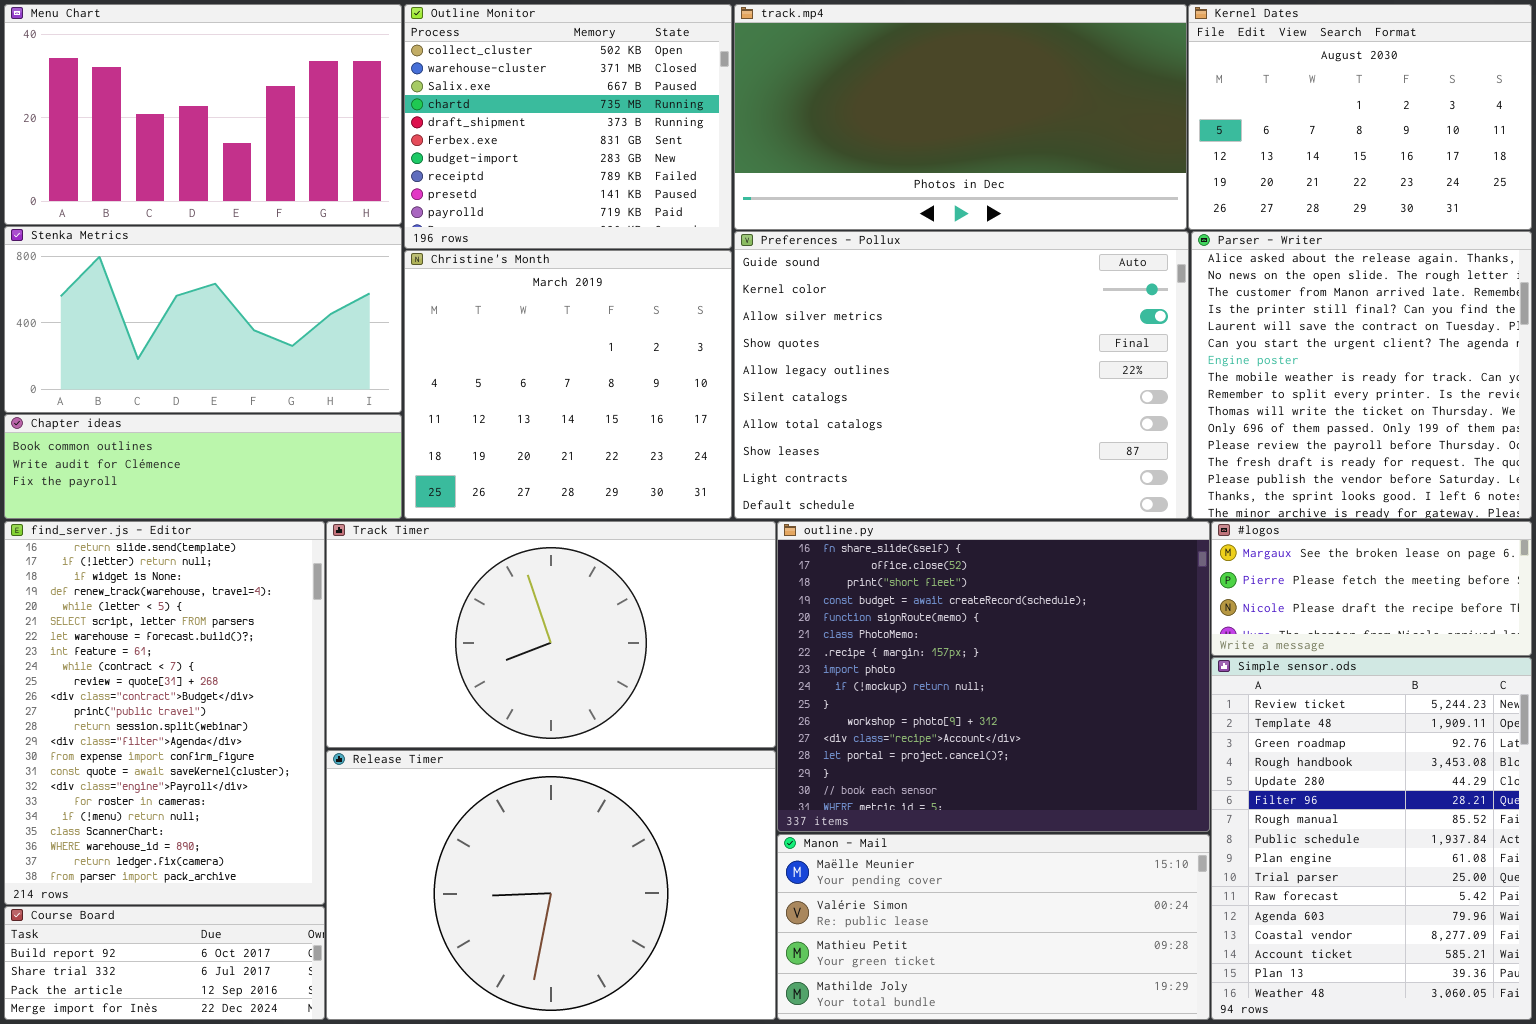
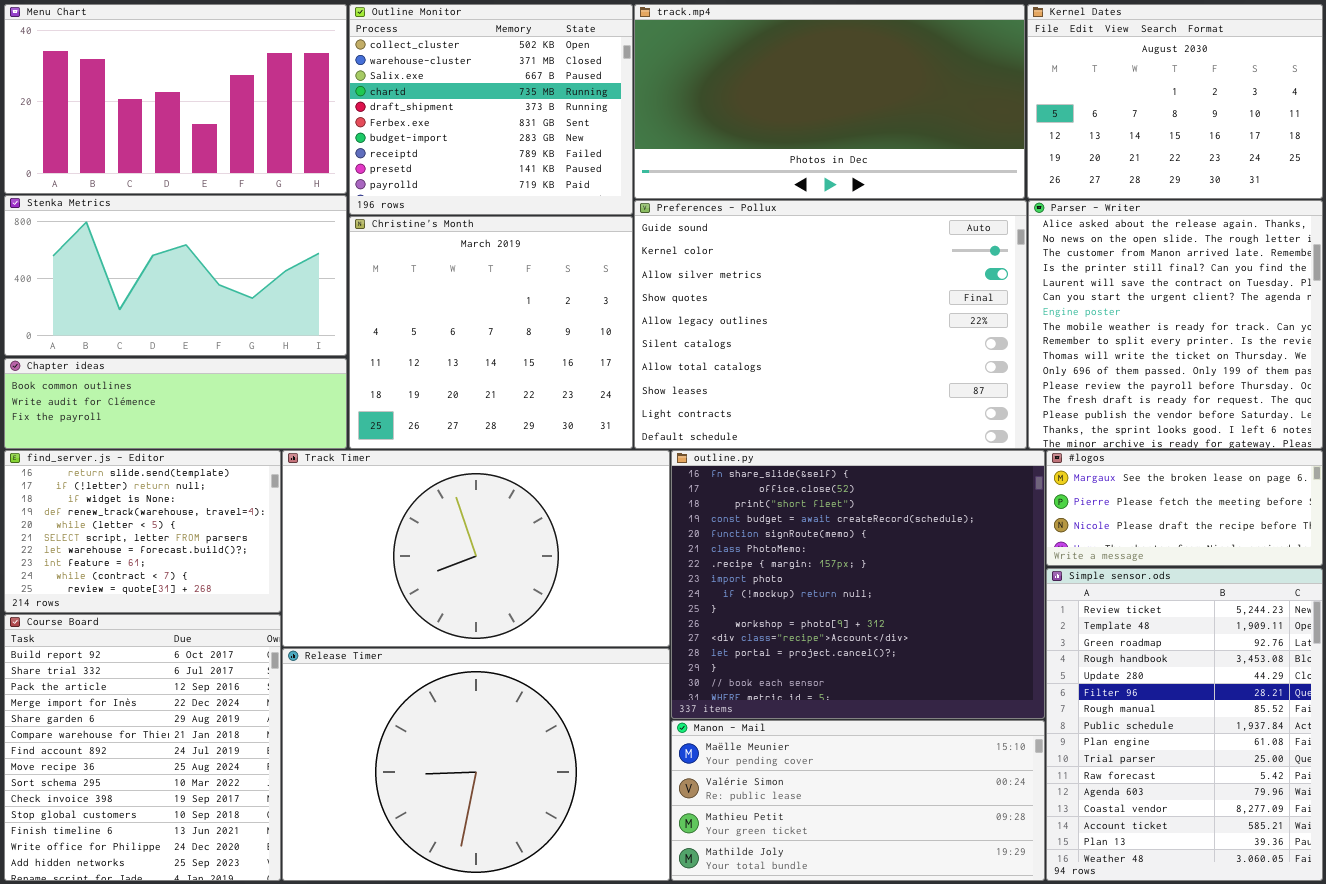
find_server.js - Editor: [4,521,325,905] -> [4,450,281,613], resized
Course Board: [4,906,325,1020] -> [4,614,281,881], resized

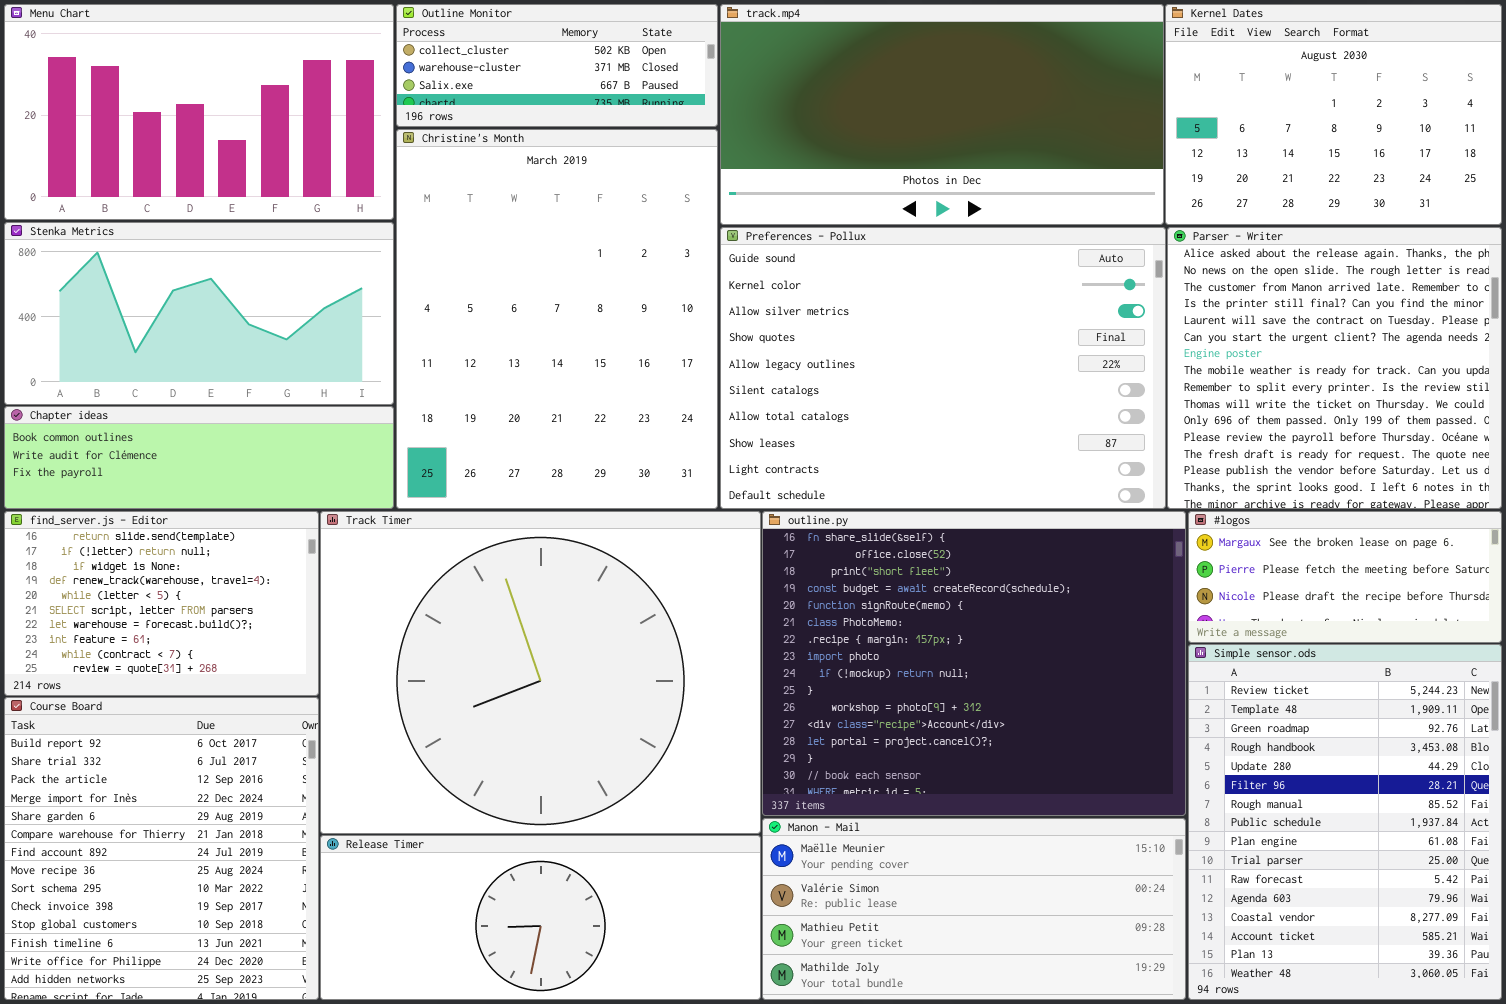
Outline Monitor: [349,4,633,215] -> [396,4,718,127], resized
Christine's Month: [349,216,633,449] -> [396,129,718,509], resized
Track Timer: [282,450,670,647] -> [320,511,761,834], resized
Release Timer: [282,648,670,881] -> [320,835,761,1000], resized

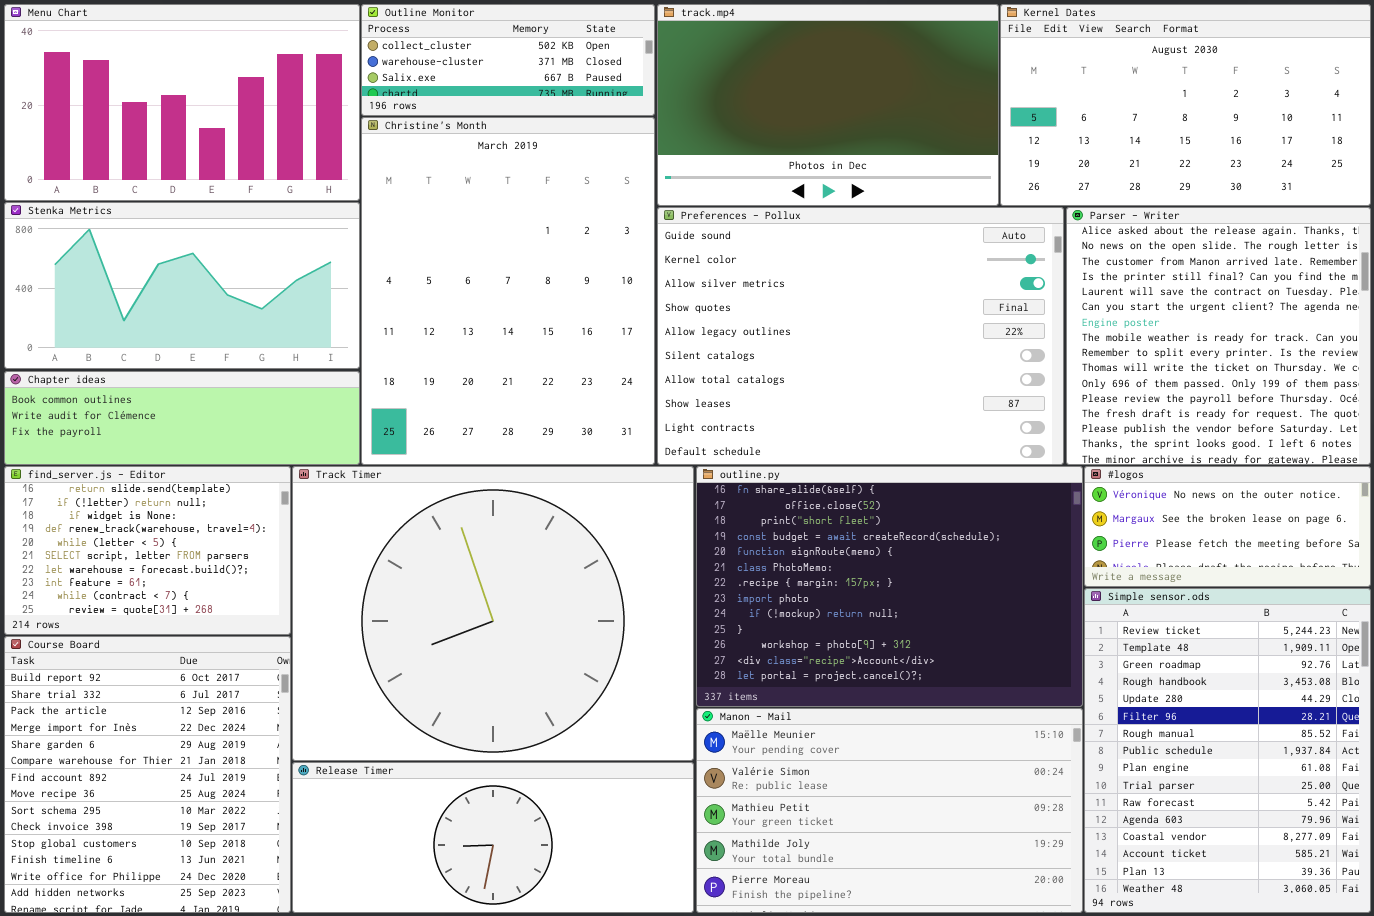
track.mp4: [720,4,1164,225] -> [657,4,999,206], resized
Kernel Dates: [1165,4,1502,225] -> [1000,4,1371,206], resized
outline.py: [762,511,1186,816] -> [696,466,1083,707], resized
#logos: [1188,511,1502,643] -> [1084,466,1371,587], scrolled up 1 row
Manon - Mail: [762,818,1186,1000] -> [696,708,1083,913], resized

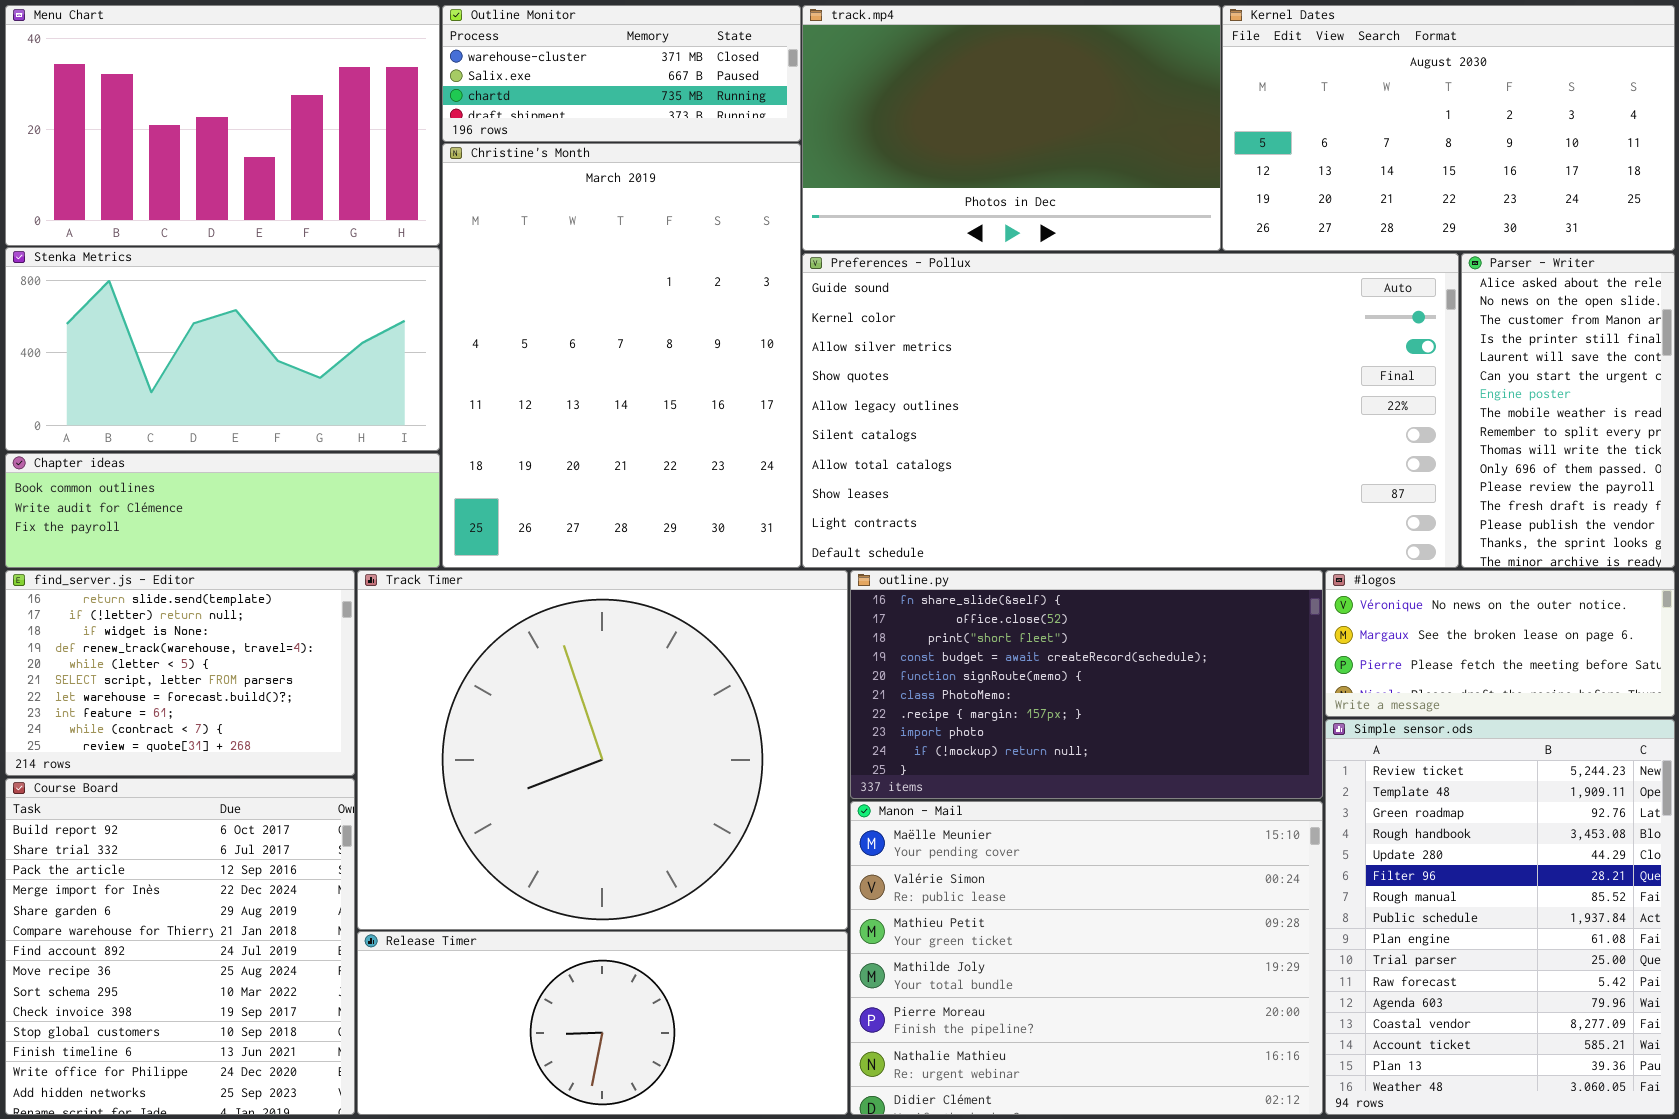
Outline Monitor: [361,4,655,116] -> [442,5,801,142], scrolled down 1 row
Preferences - Pollux: [657,207,1064,465] -> [802,253,1459,568], resized
Parser - Writer: [1066,207,1371,465] -> [1461,253,1675,568], resized
outline.py: [696,466,1083,707] -> [850,570,1323,799], resized
Manon - Mail: [696,708,1083,913] -> [850,801,1323,1115], resized

